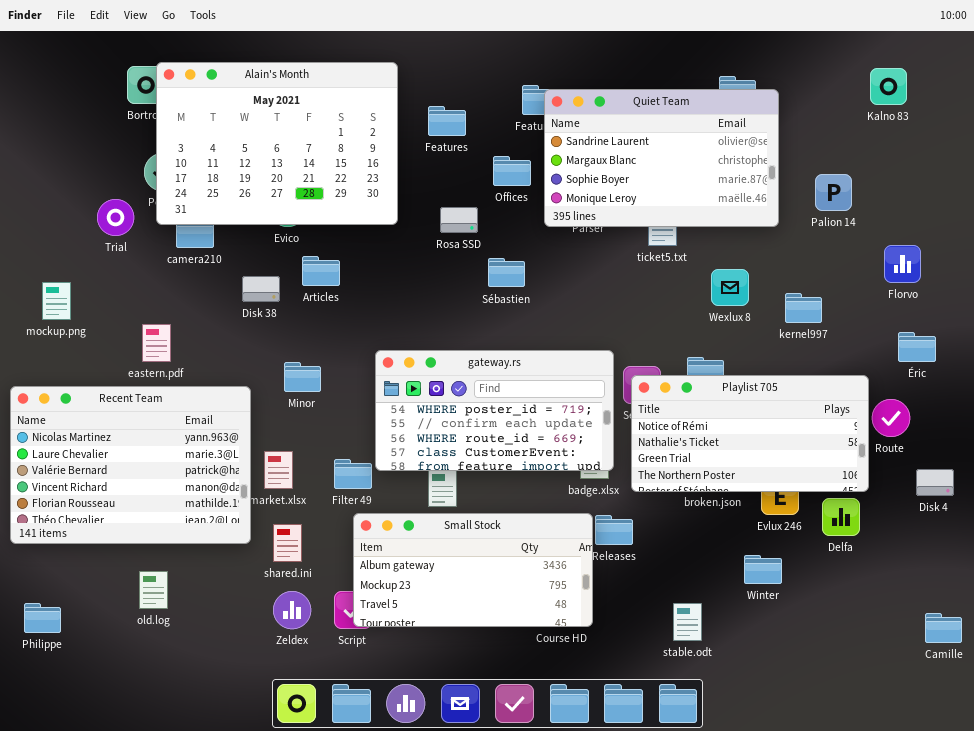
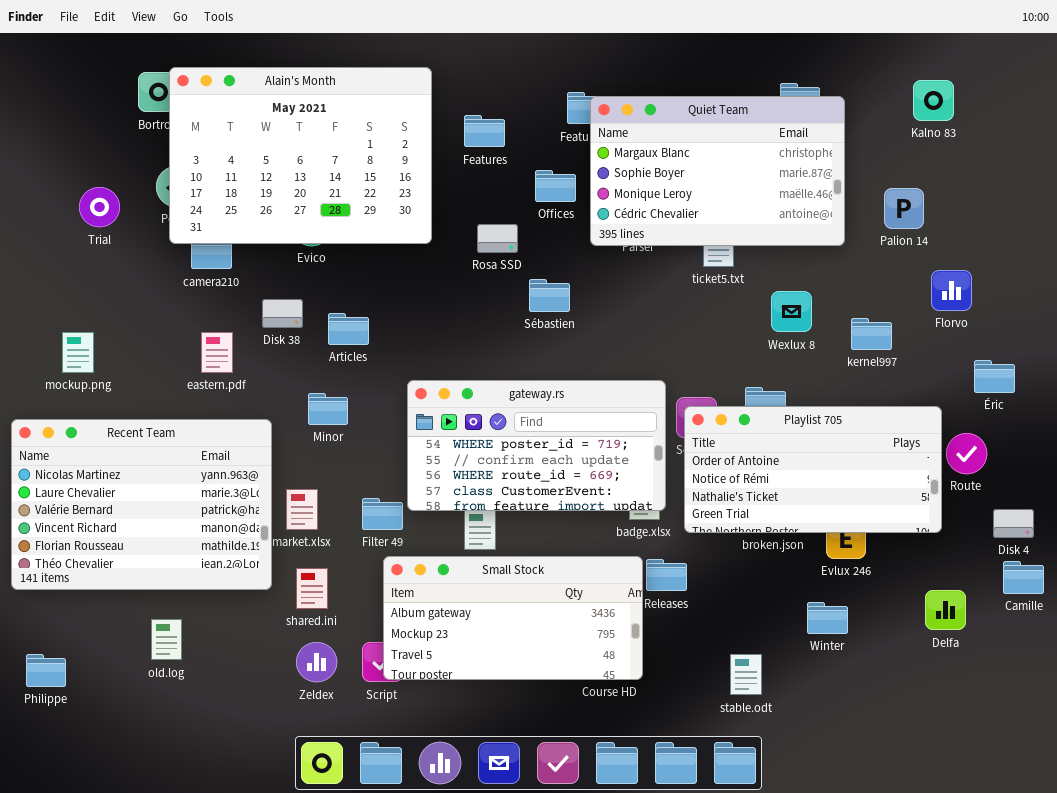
Kalno 83: [870,68,907,105] -> [913,80,954,121], moved
Quiet Team: [544,89,779,227] -> [590,96,845,246], scrolled down 1 row
Trial: [97,199,134,236] -> [79,187,120,227], moved
Florvo: [884,245,921,283] -> [931,270,972,311], moved
Articles: [302,256,340,286] -> [328,313,369,345], moved
mockup.png: [42,282,71,320] -> [62,332,94,373], moved
eastern.pdf: [142,324,171,362] -> [201,332,233,373], moved
Playlist 705: [631,375,869,492] -> [684,406,942,533], scrolled up 1 row
Delfa: [822,498,860,536] -> [925,590,966,630], moved
Camille: [925,613,962,643] -> [1003,561,1044,594], moved

